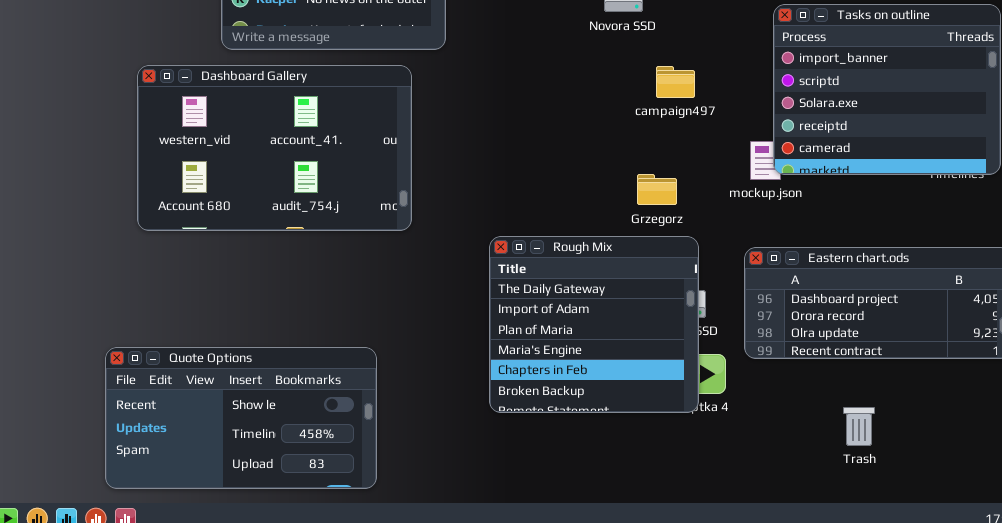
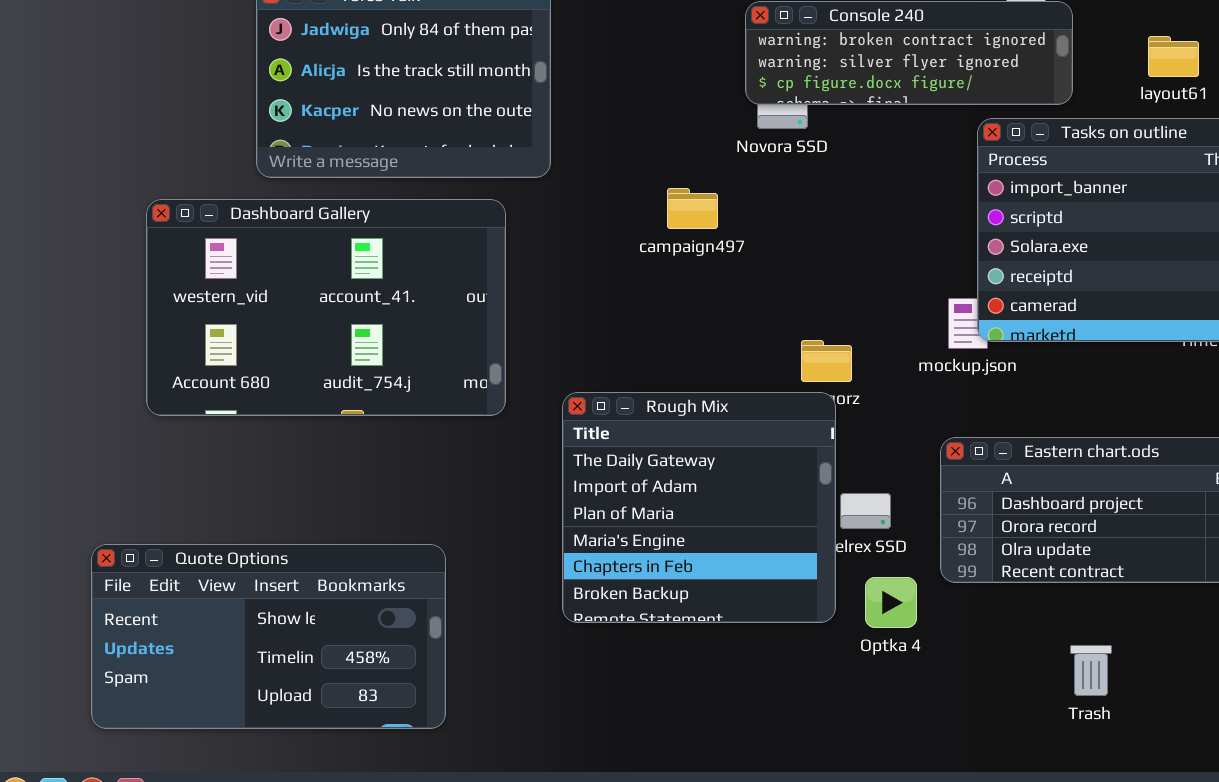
campaign497: [656,66,695,98] -> [667,188,718,229], moved
Rough Mix: [489,236,699,413] -> [562,392,836,623], moved
Quote Options: [105,347,377,489] -> [91,544,446,729], moved

